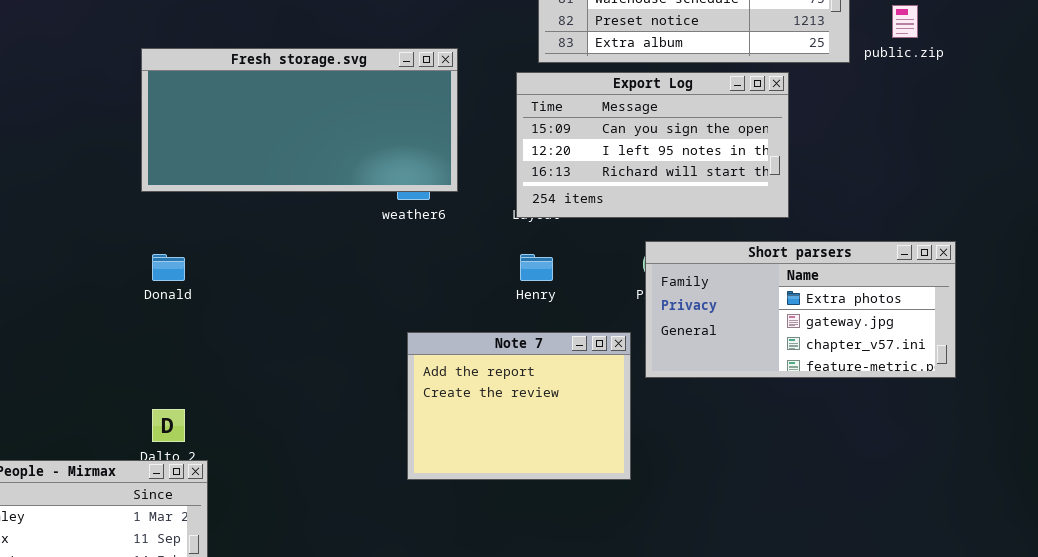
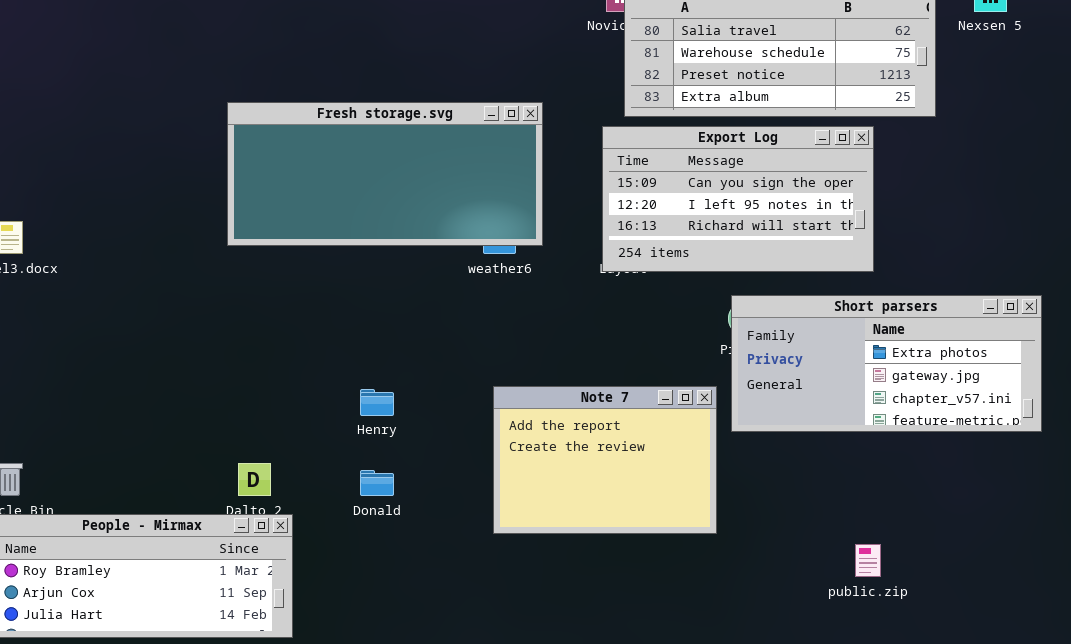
public.zip: [892,5,918,38] -> [855,544,881,577], moved
Donald: [152,254,185,281] -> [360,470,394,496], moved
Henry: [520,254,553,281] -> [360,389,394,416], moved

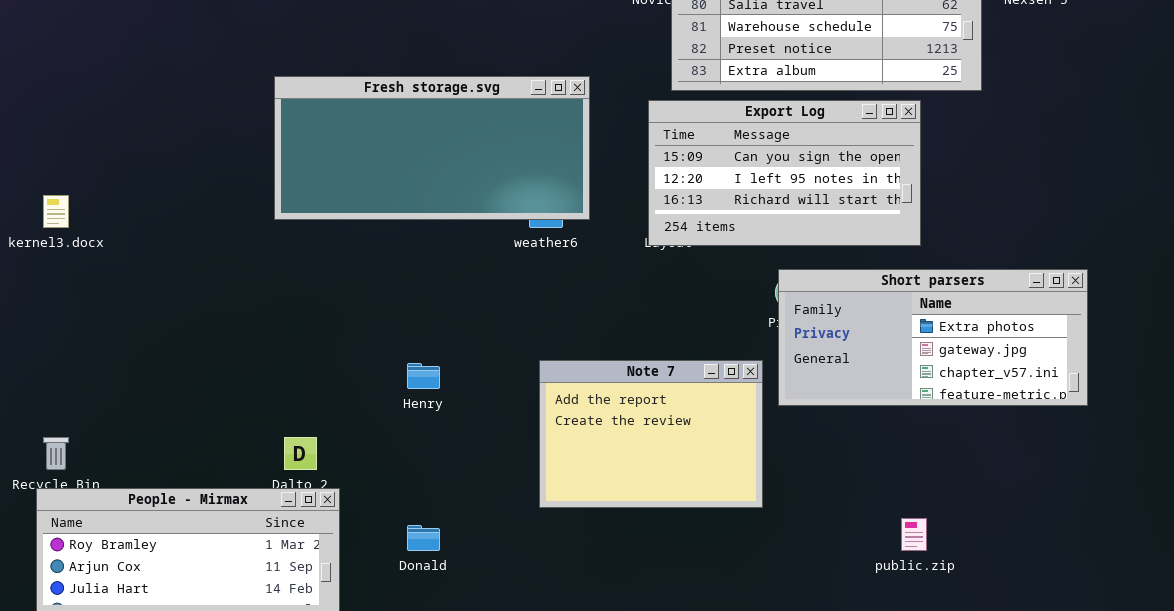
Donald: [360,470,394,496] -> [407,525,440,551], moved

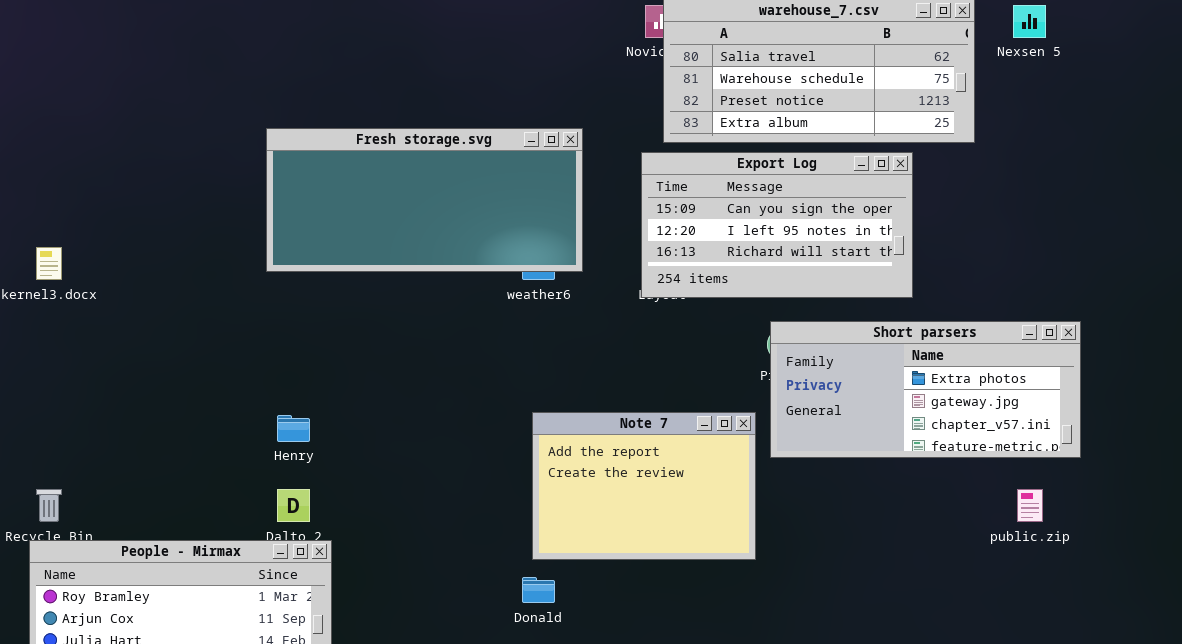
Henry: [407,363,440,389] -> [277,415,310,442], moved
public.zip: [901,518,927,551] -> [1017,489,1043,522], moved
Donald: [407,525,440,551] -> [522,577,555,603], moved

